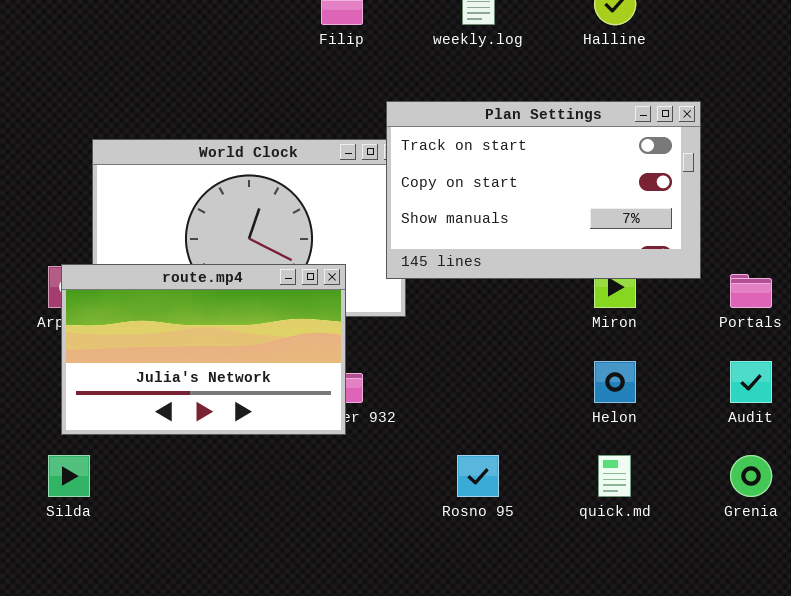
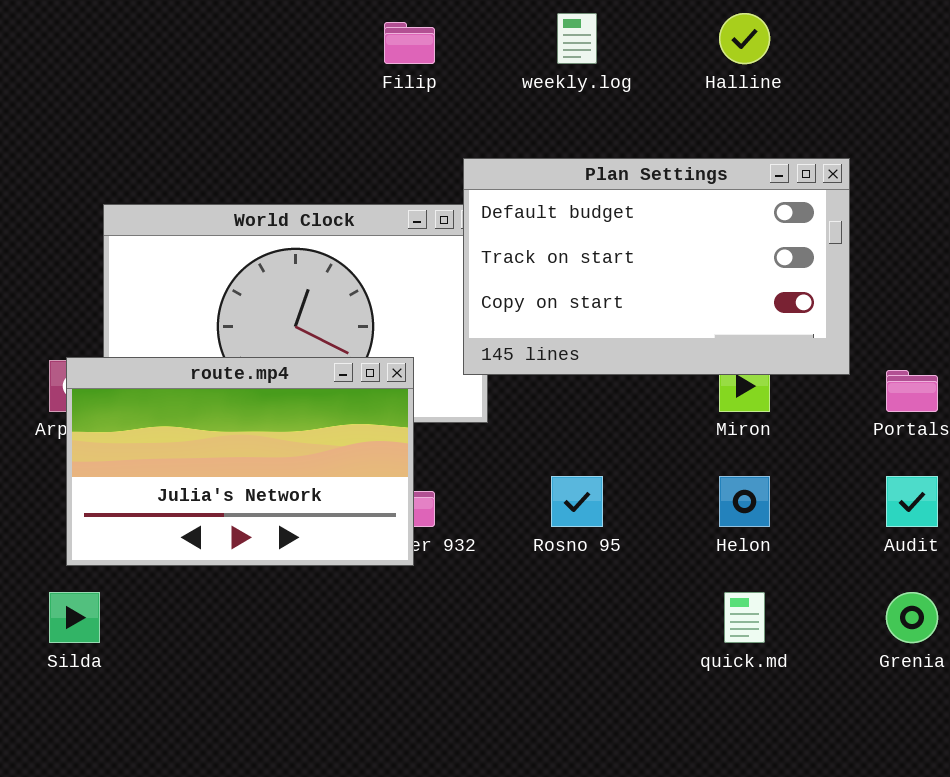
Plan Settings: [386,101,701,279] -> [463,158,850,375], scrolled up 1 row
Rosno 95: [457,455,499,497] -> [551,476,603,527], moved

